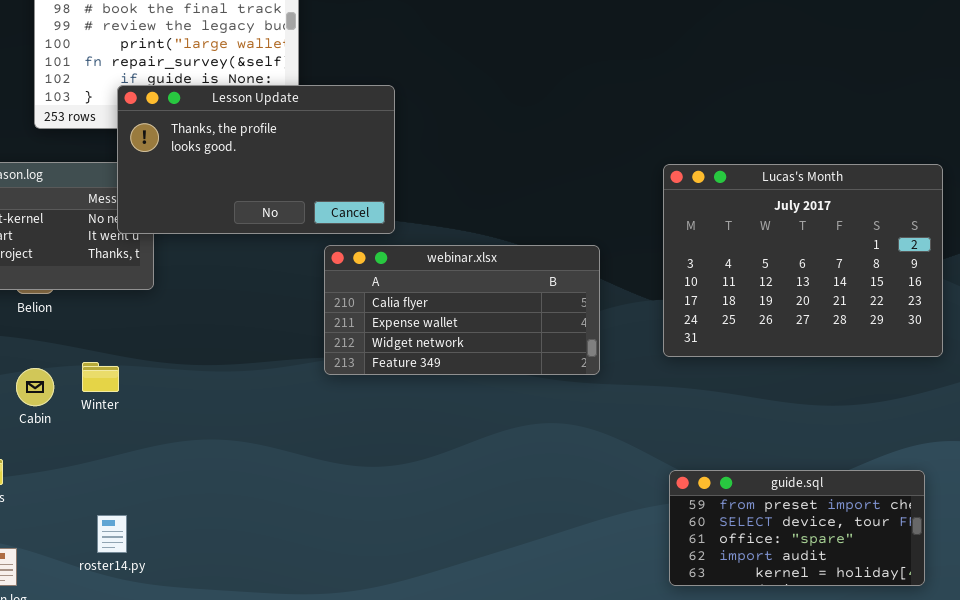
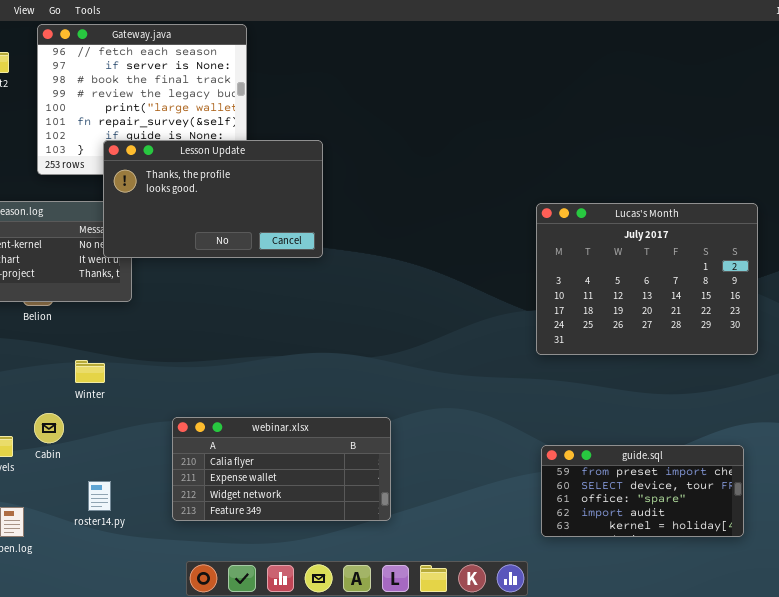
webinar.xlsx: [324,245,600,375] -> [172,417,391,521], moved
Cabin: [16,368,54,406] -> [34,413,64,443], moved

